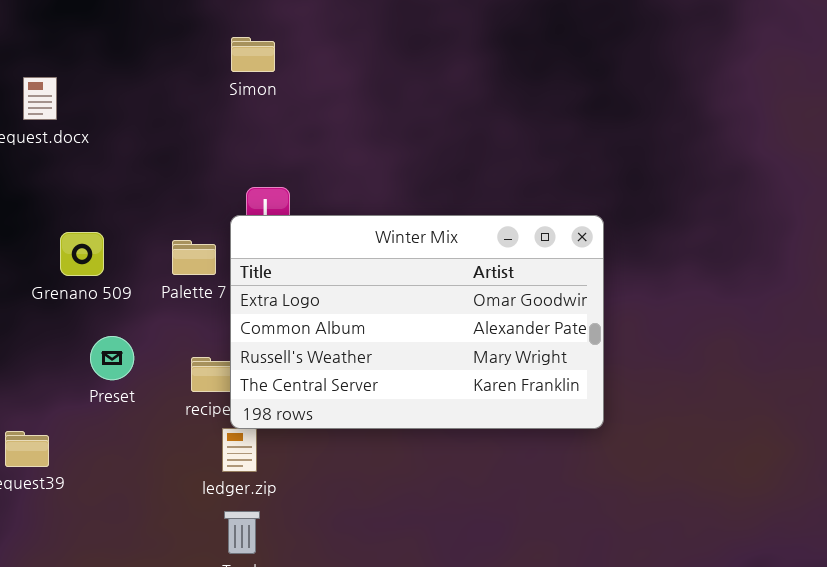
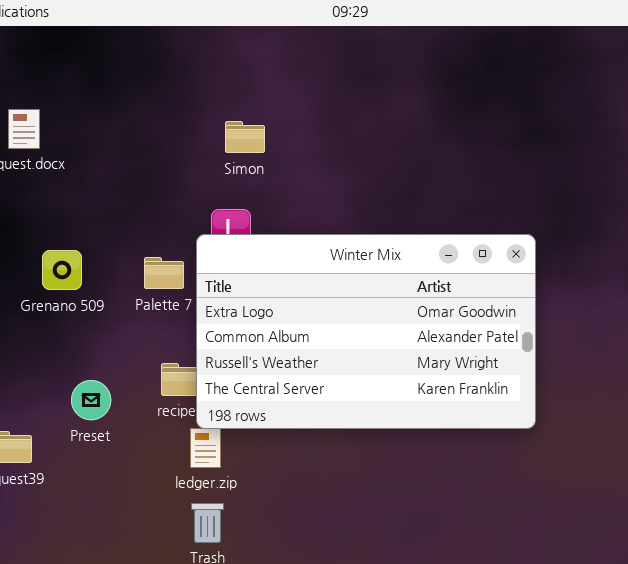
Simon: [231,37,275,72] -> [225,121,265,153], moved
Preset: [90,336,134,380] -> [71,380,111,420], moved

